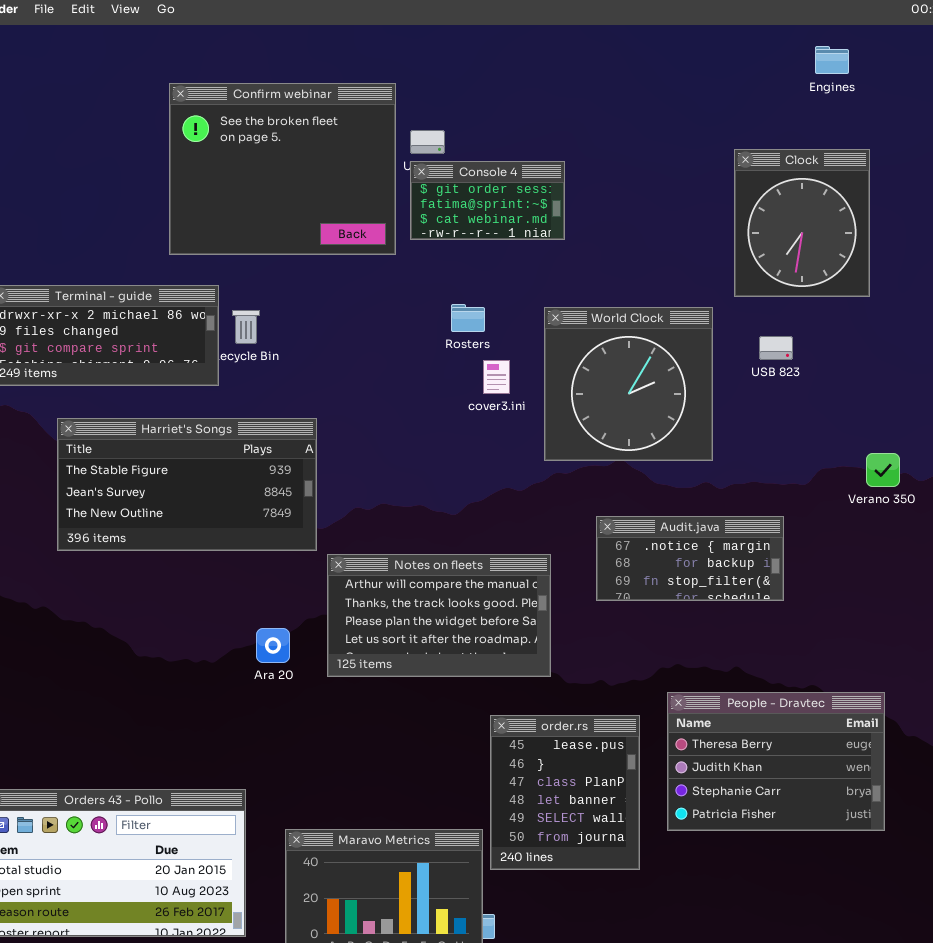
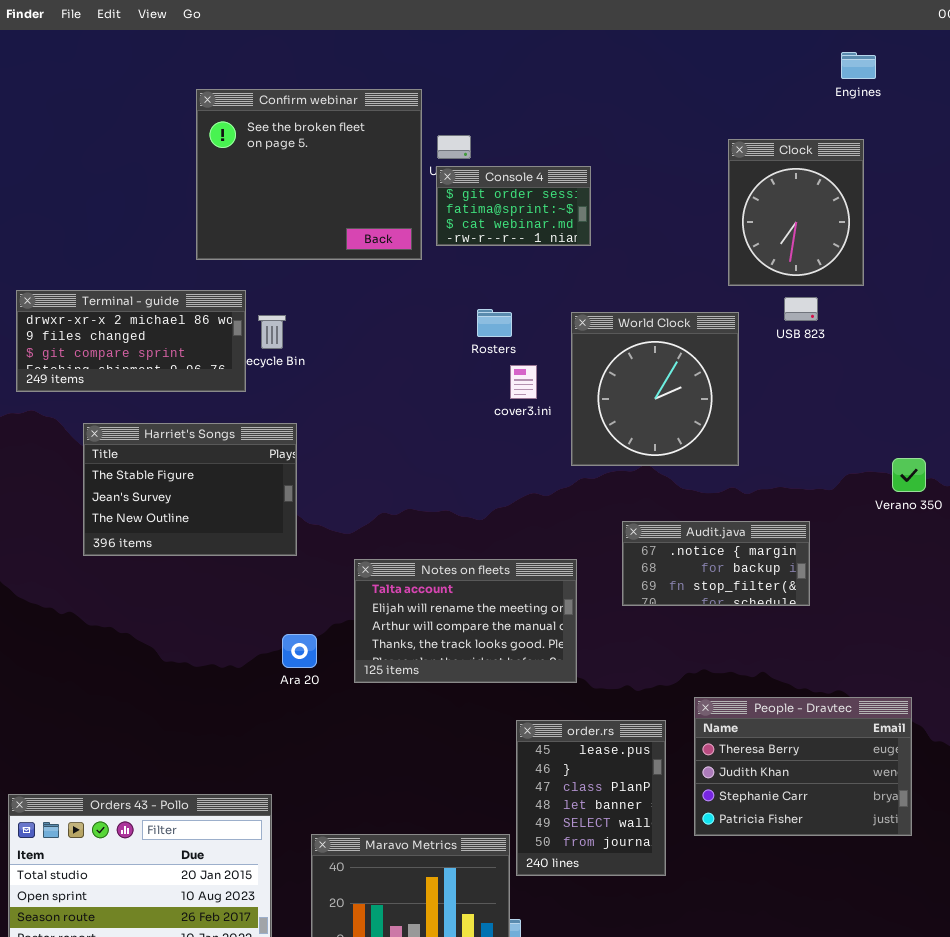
Clock: [734,149,870,297] -> [728,139,864,286], moved
USB 823: [759,336,793,360] -> [784,297,818,321], moved
Harriet's Songs: [57,418,317,551] -> [83,423,297,556], resized
Notes on fleets: [327,554,551,677] -> [354,559,577,683], scrolled up 2 rows

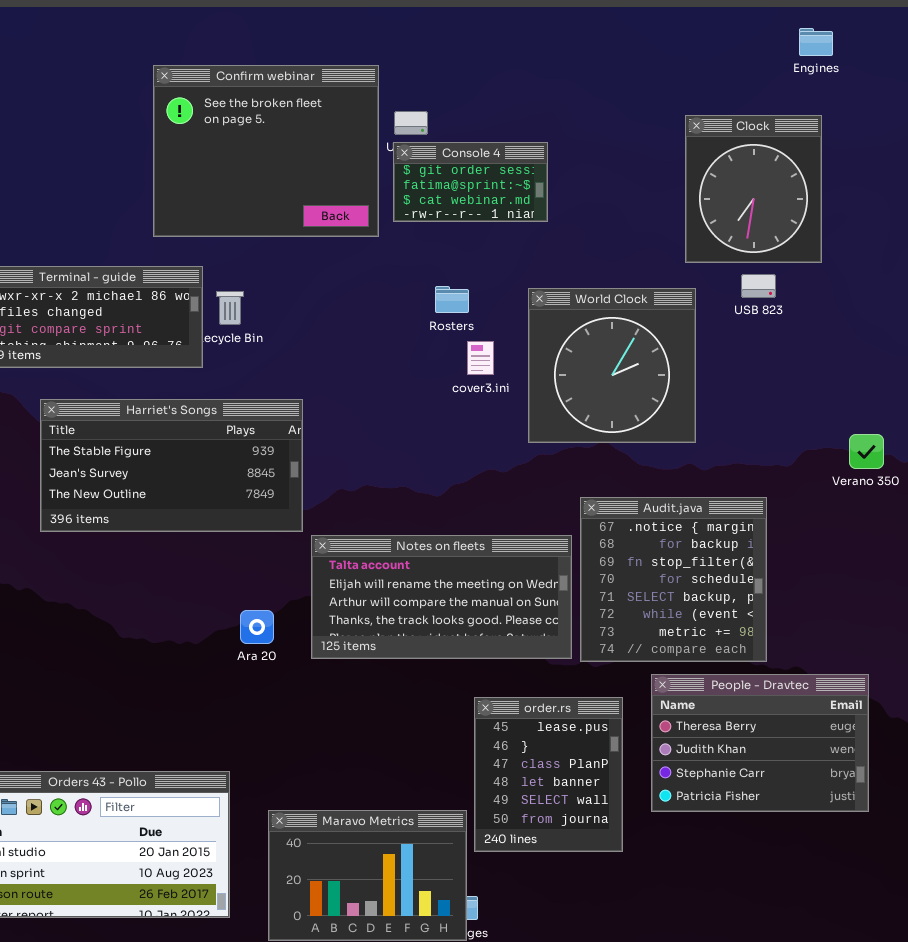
Harriet's Songs: [83,423,297,556] -> [40,399,303,532], resized
Audit.java: [622,521,810,606] -> [580,497,767,662], resized
Notes on fleets: [354,559,577,683] -> [311,535,572,659], resized

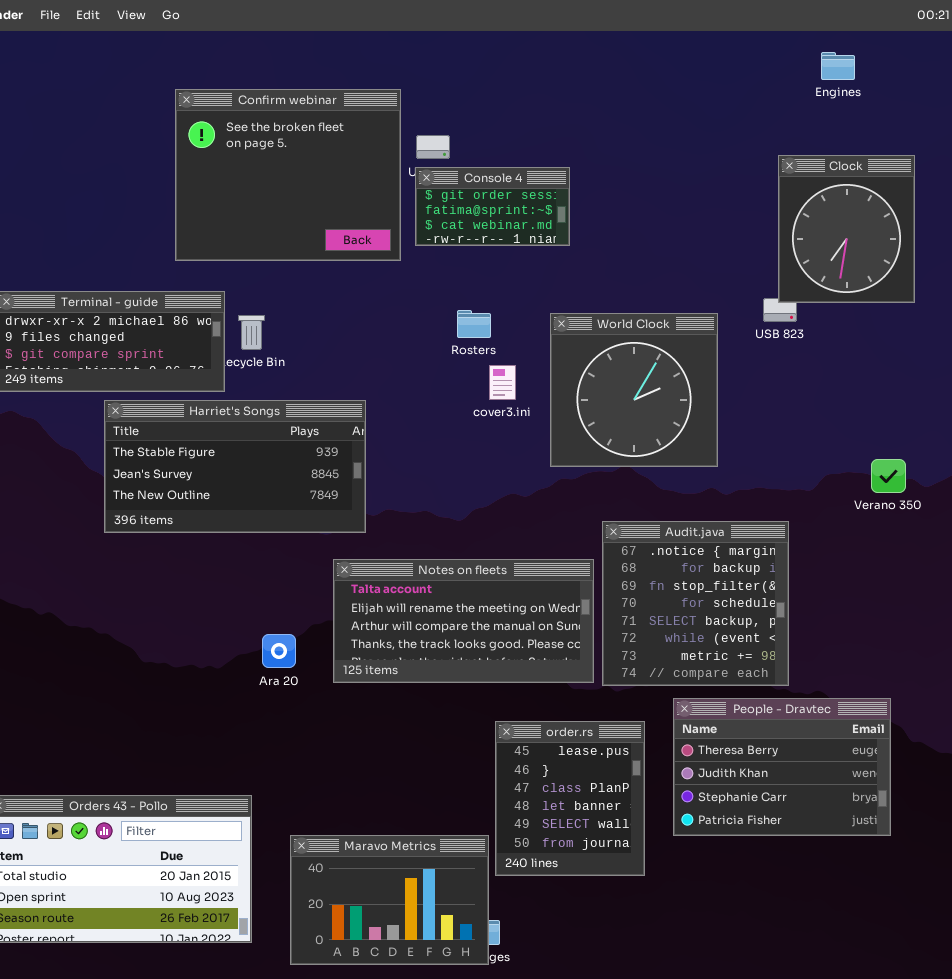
Clock: [685,115,822,263] -> [778,155,915,303], moved
Harriet's Songs: [40,399,303,532] -> [104,400,366,533], moved

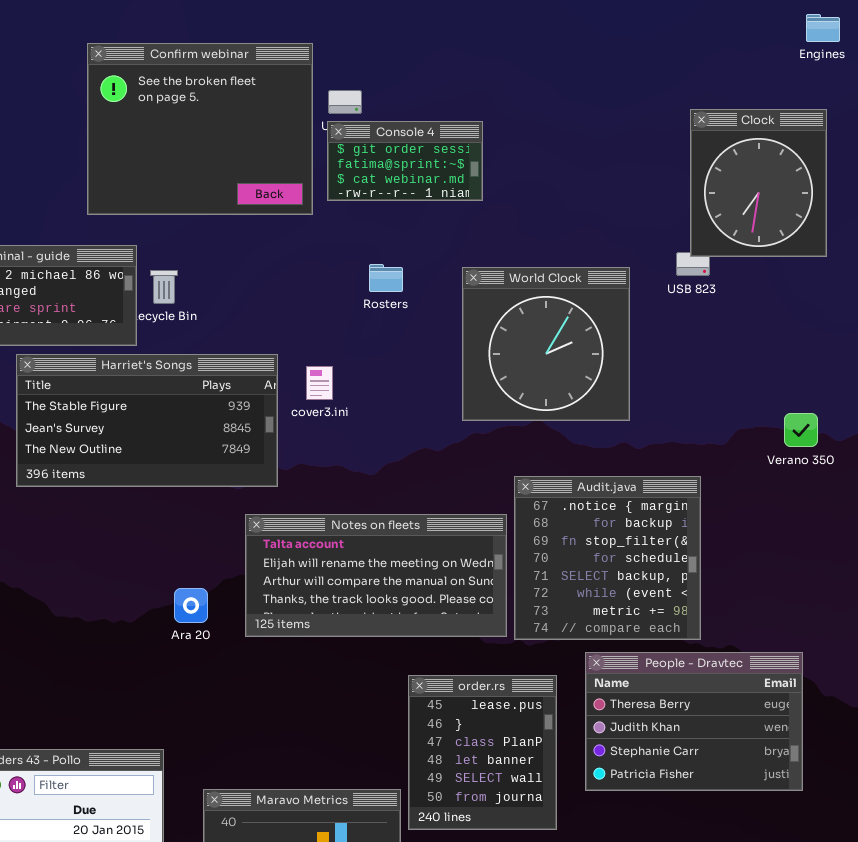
Engines: [821,52,855,80] -> [806,14,840,42], moved
cover3.ini: [489,365,516,400] -> [306,366,333,400], moved

